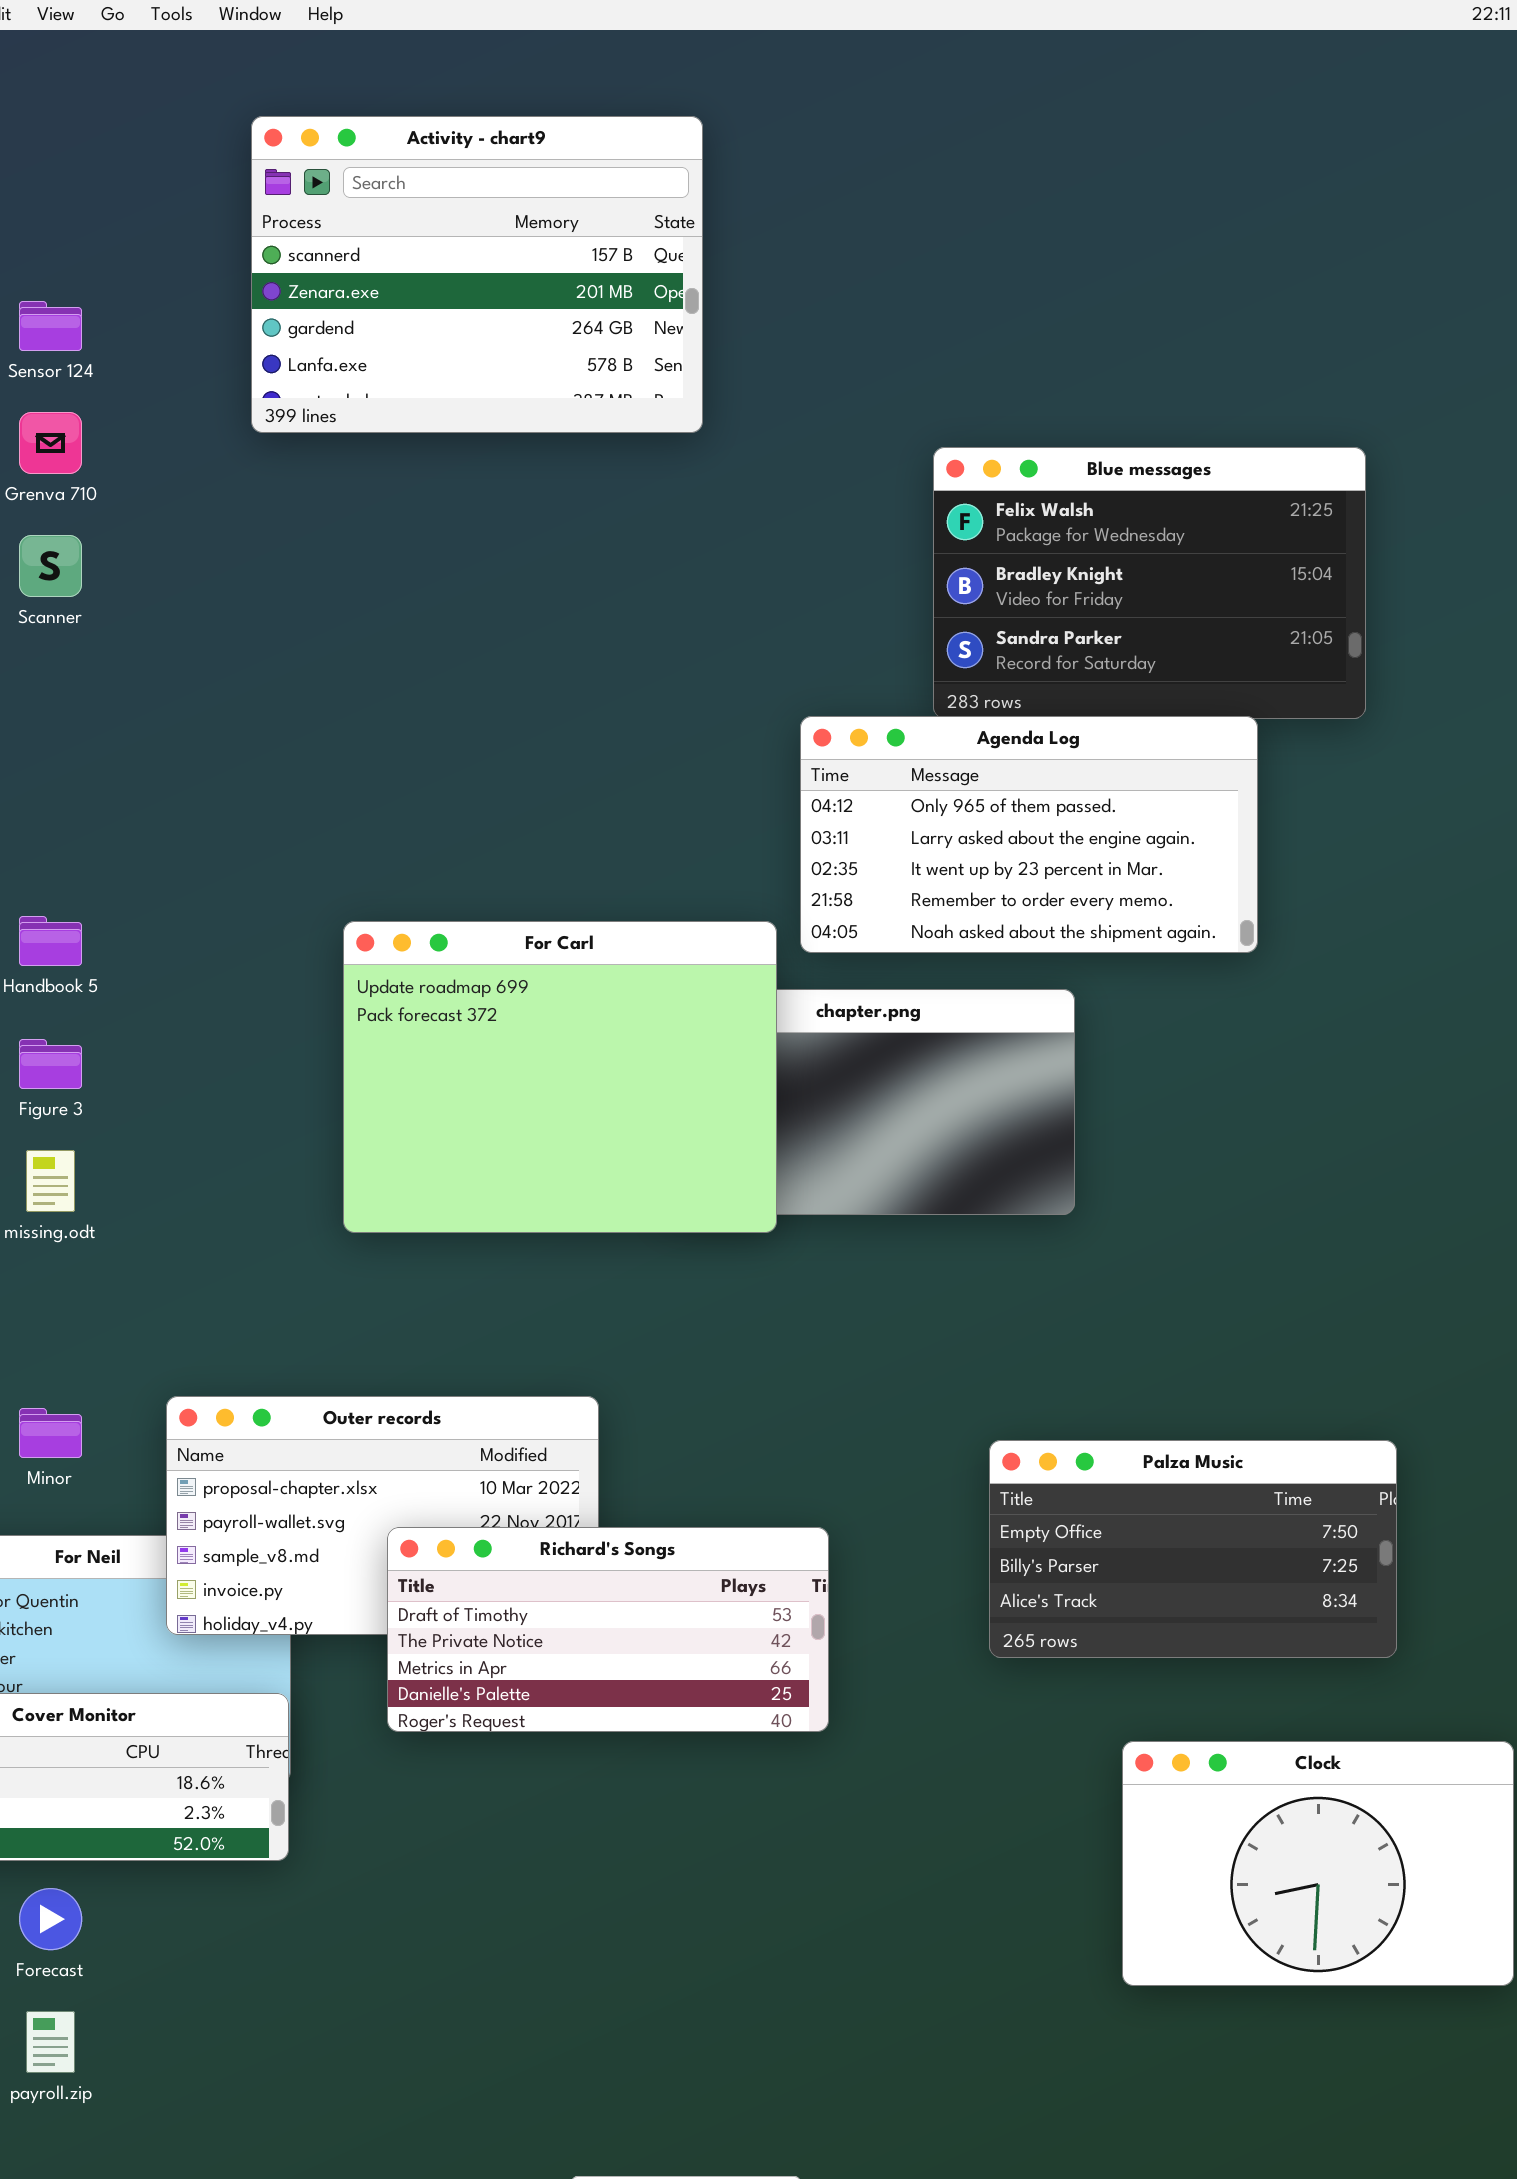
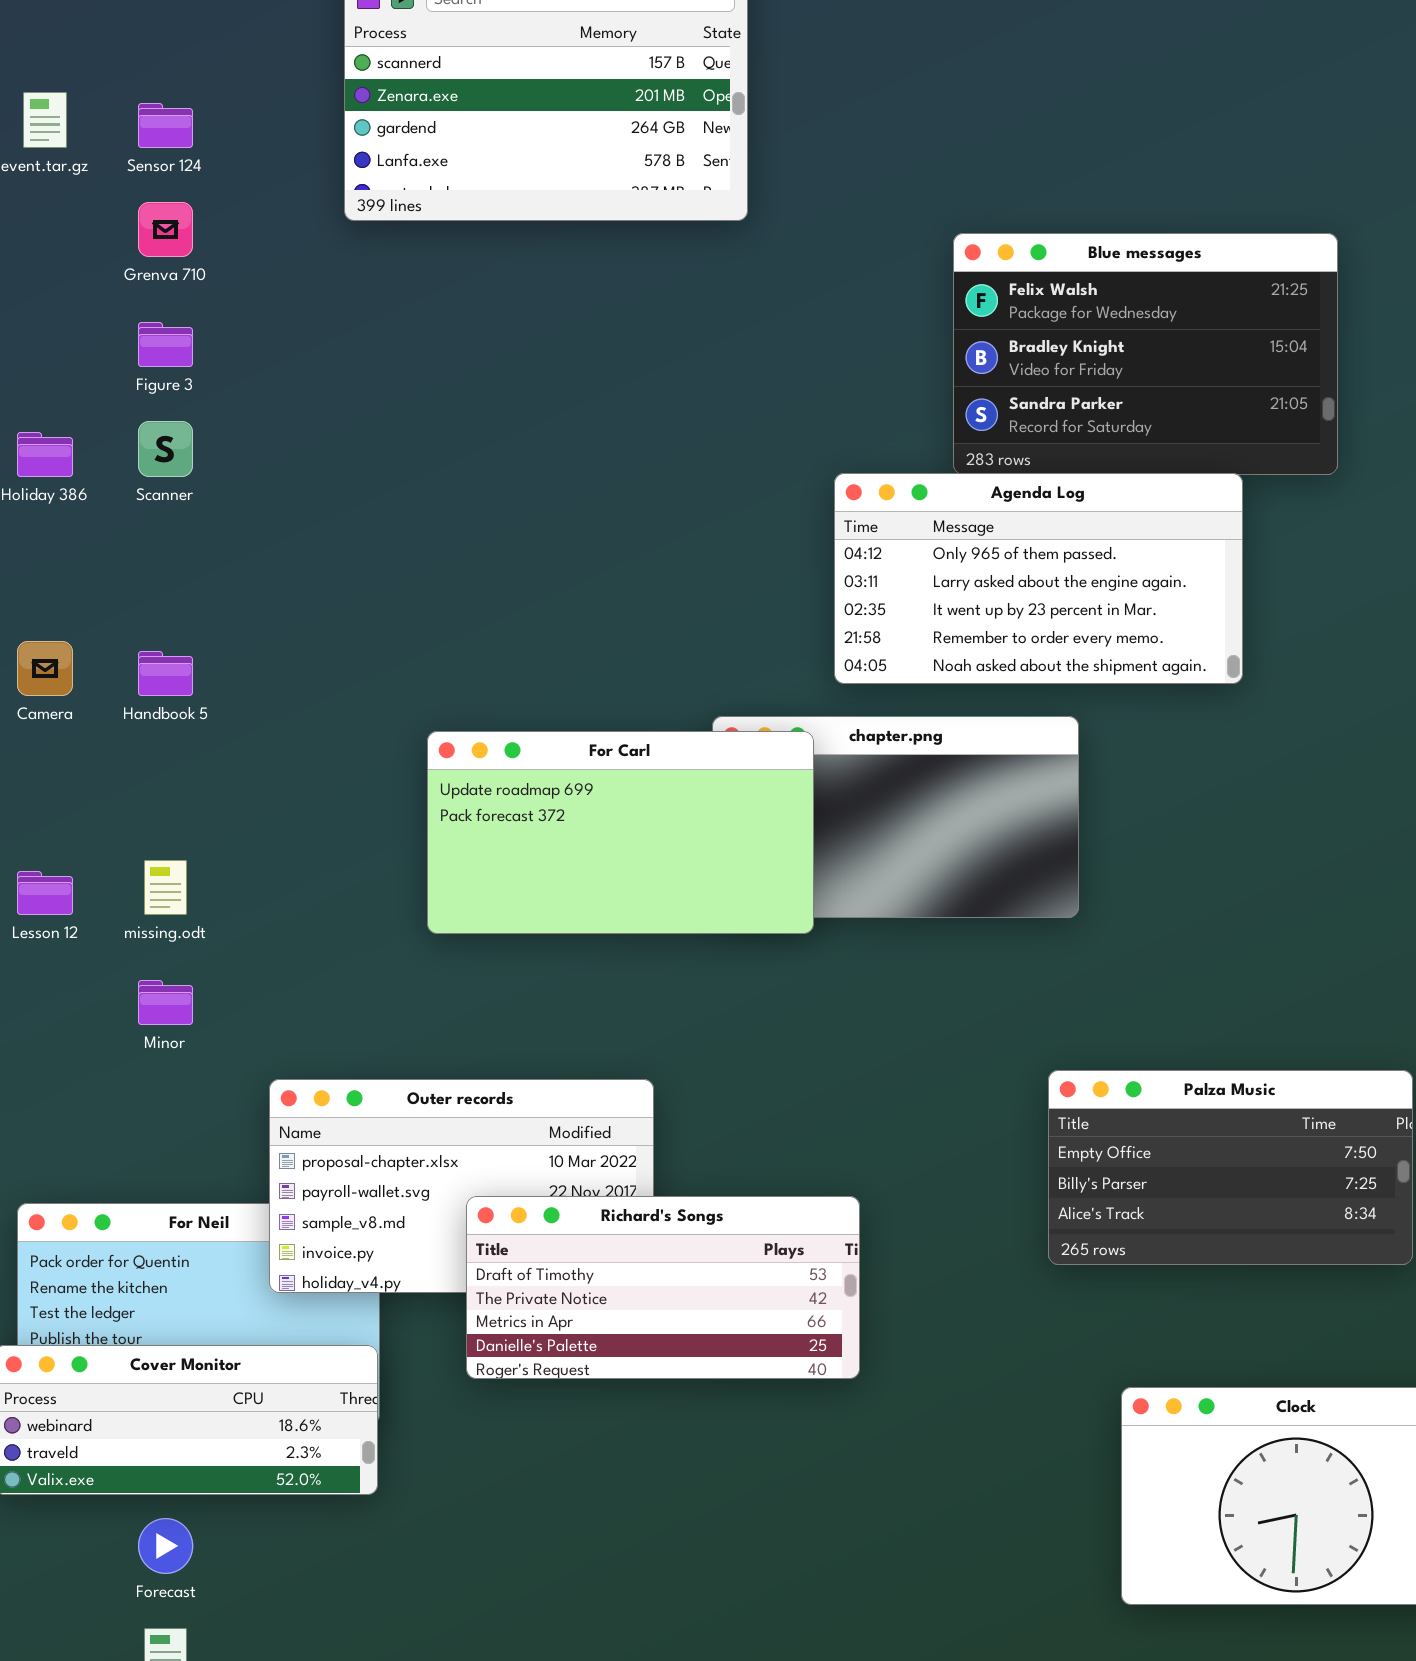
Scanner: [19,535,82,597] -> [138,421,193,477], moved
For Carl: [343,921,777,1233] -> [427,731,814,934], resized
Figure 3: [19,1039,82,1089] -> [138,322,193,367], moved
Minor: [19,1408,82,1458] -> [138,980,193,1025], moved
Palza Music: [989,1440,1397,1658] -> [1048,1070,1413,1265], moved

